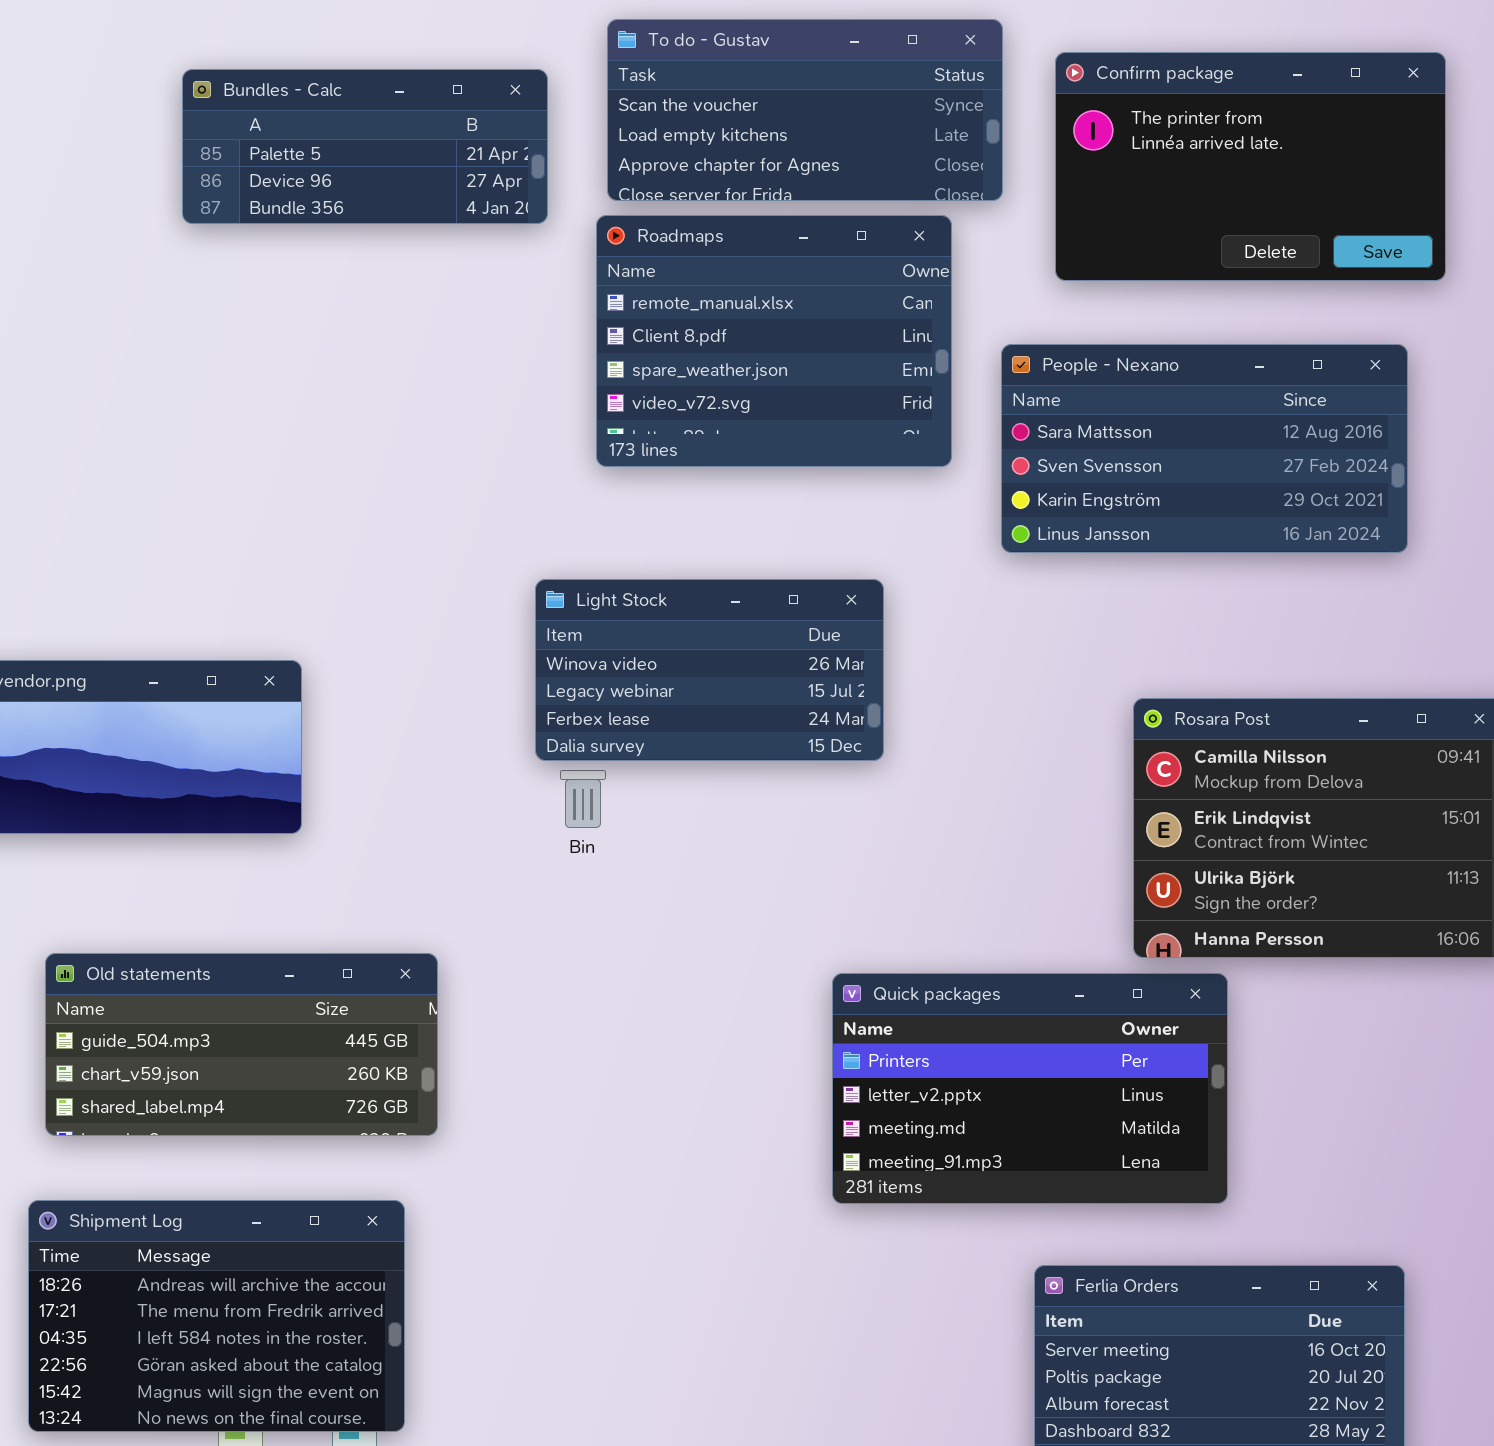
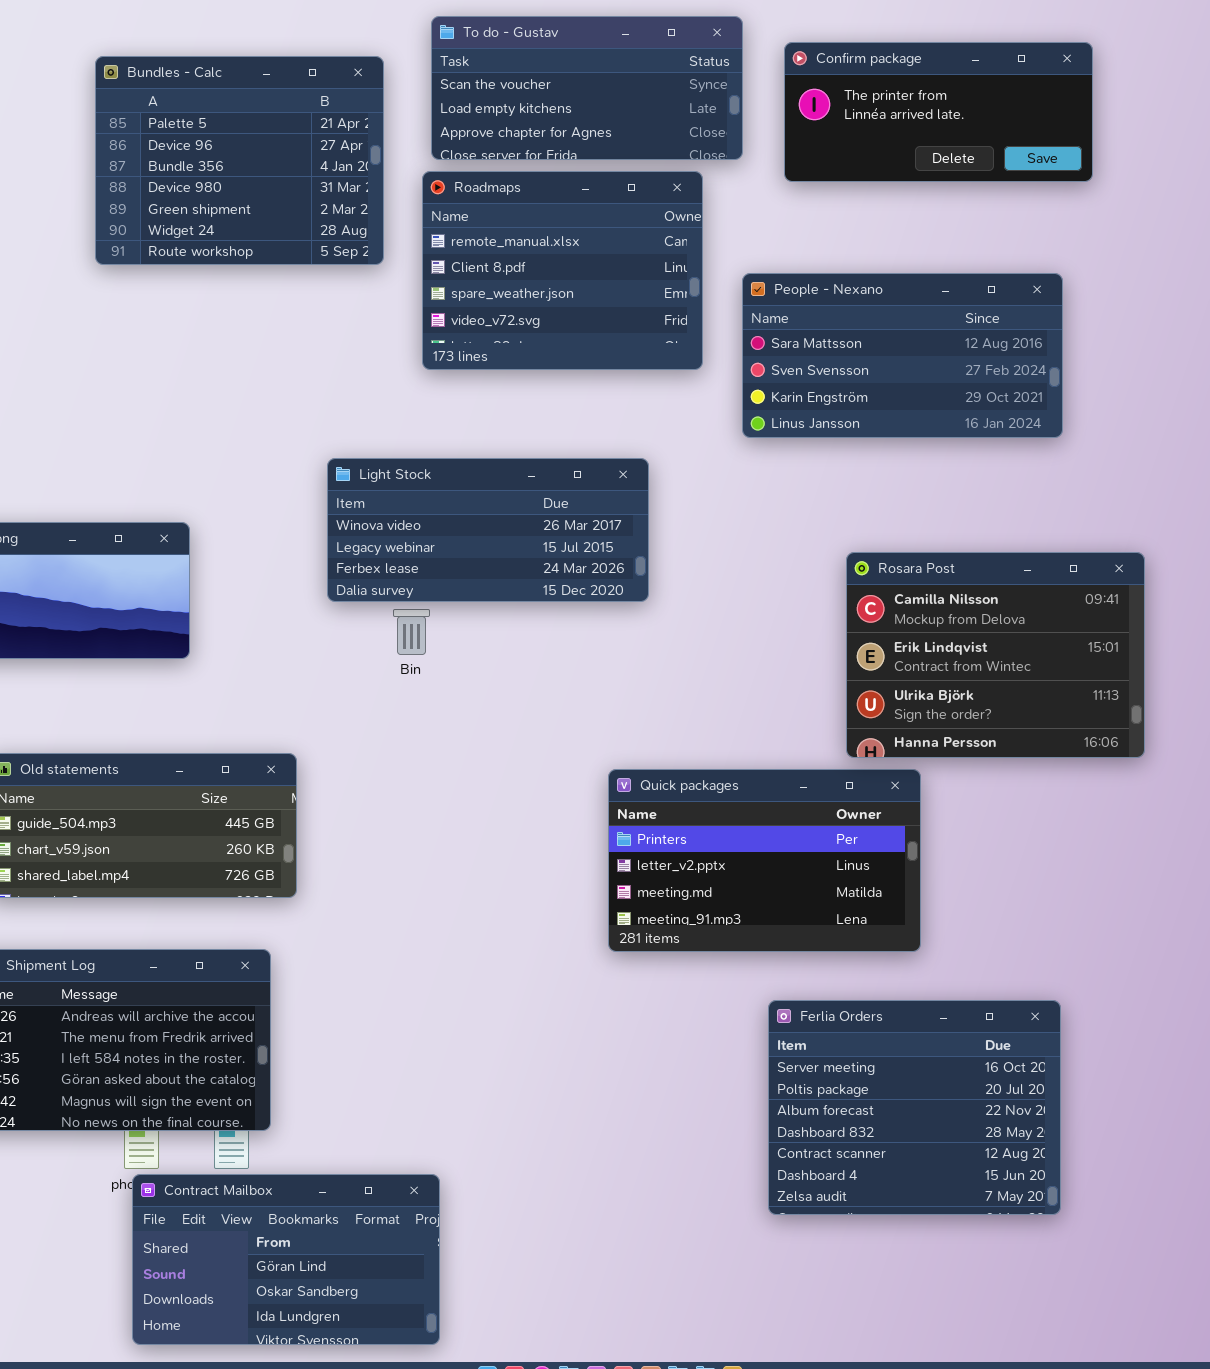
Confirm package: [1055,52,1446,281] -> [784,42,1093,182], resized
Bundles - Calc: [182,69,548,224] -> [95,56,384,265], resized
Light Stock: [535,579,884,761] -> [327,458,649,602], resized

